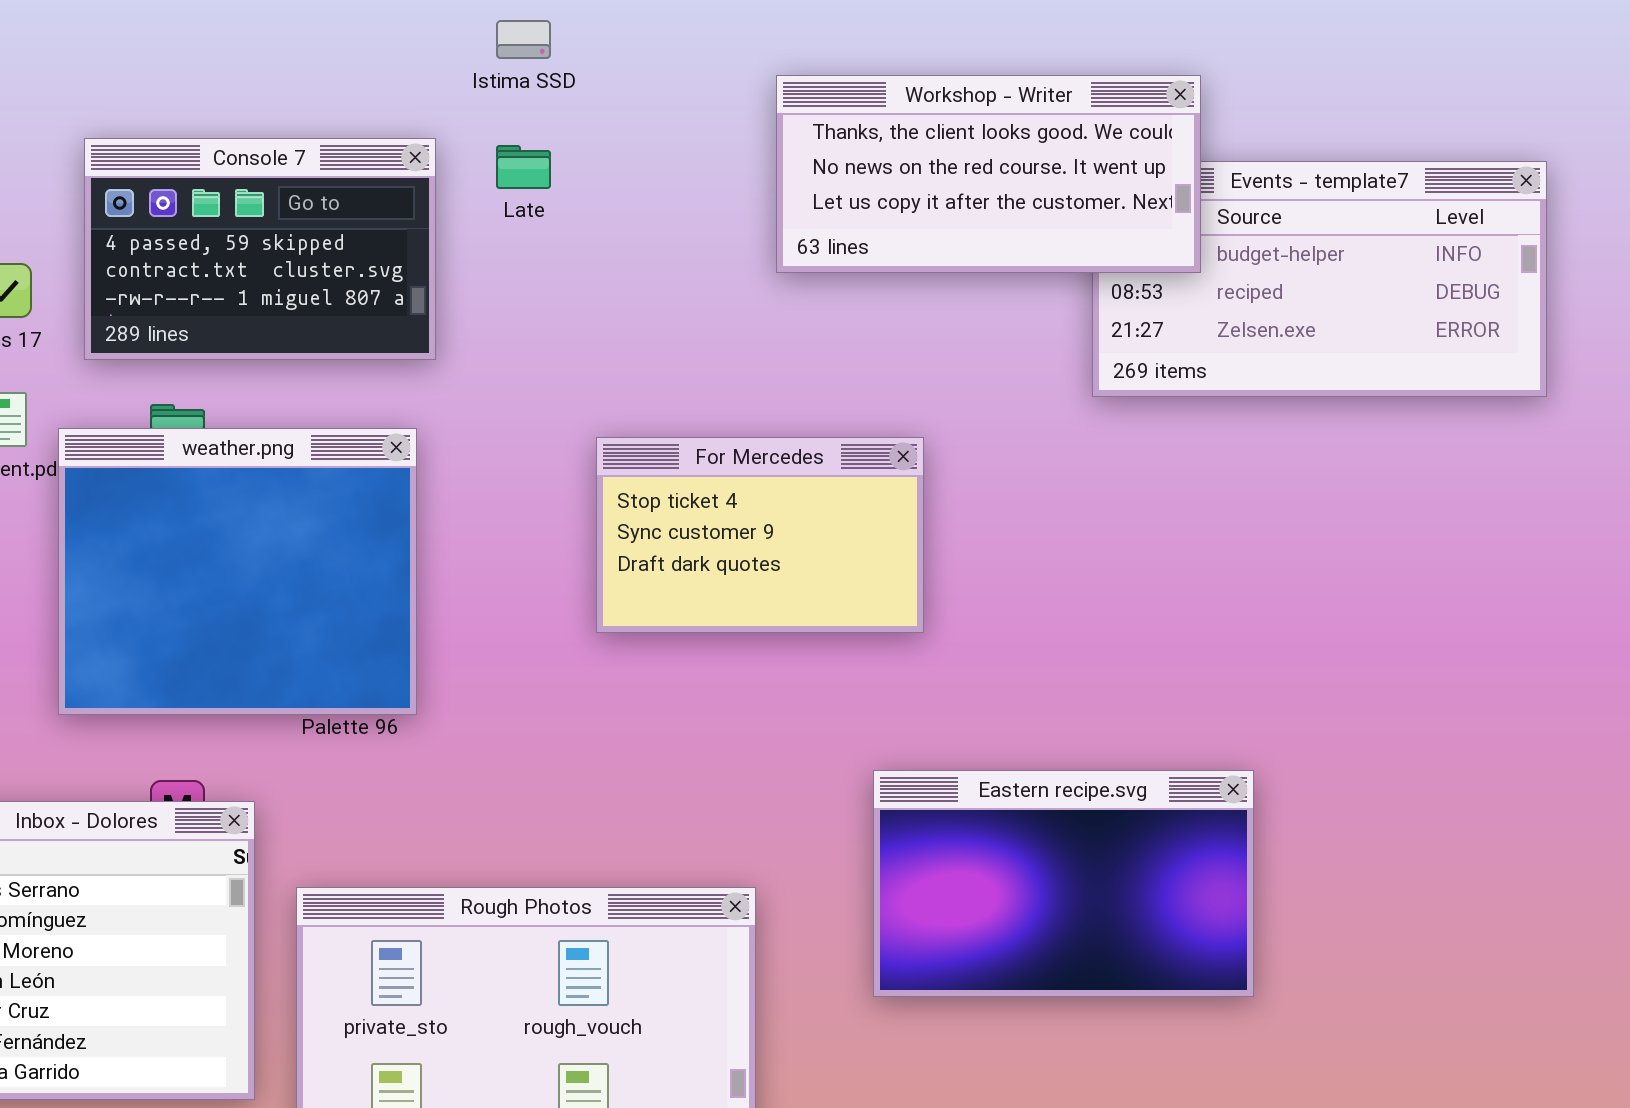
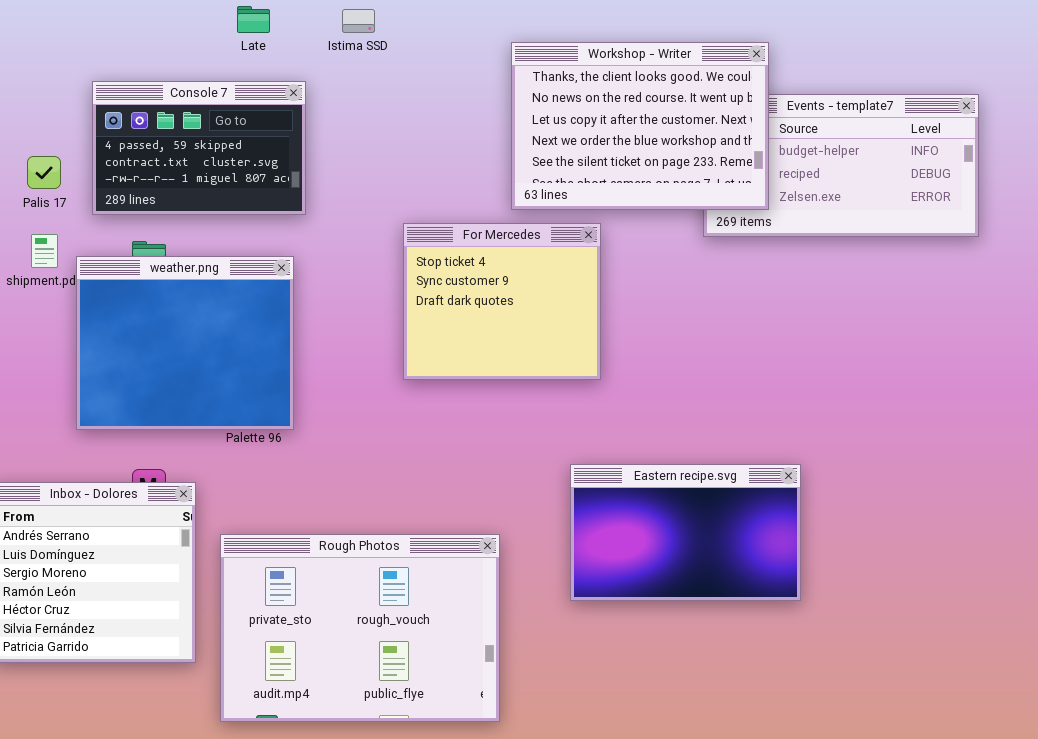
Workshop - Writer: [776,75,1201,273] -> [511,42,769,210], resized
Late: [496,145,551,189] -> [237,6,270,33], moved
For Mercedes: [596,437,924,633] -> [403,223,601,380], resized

